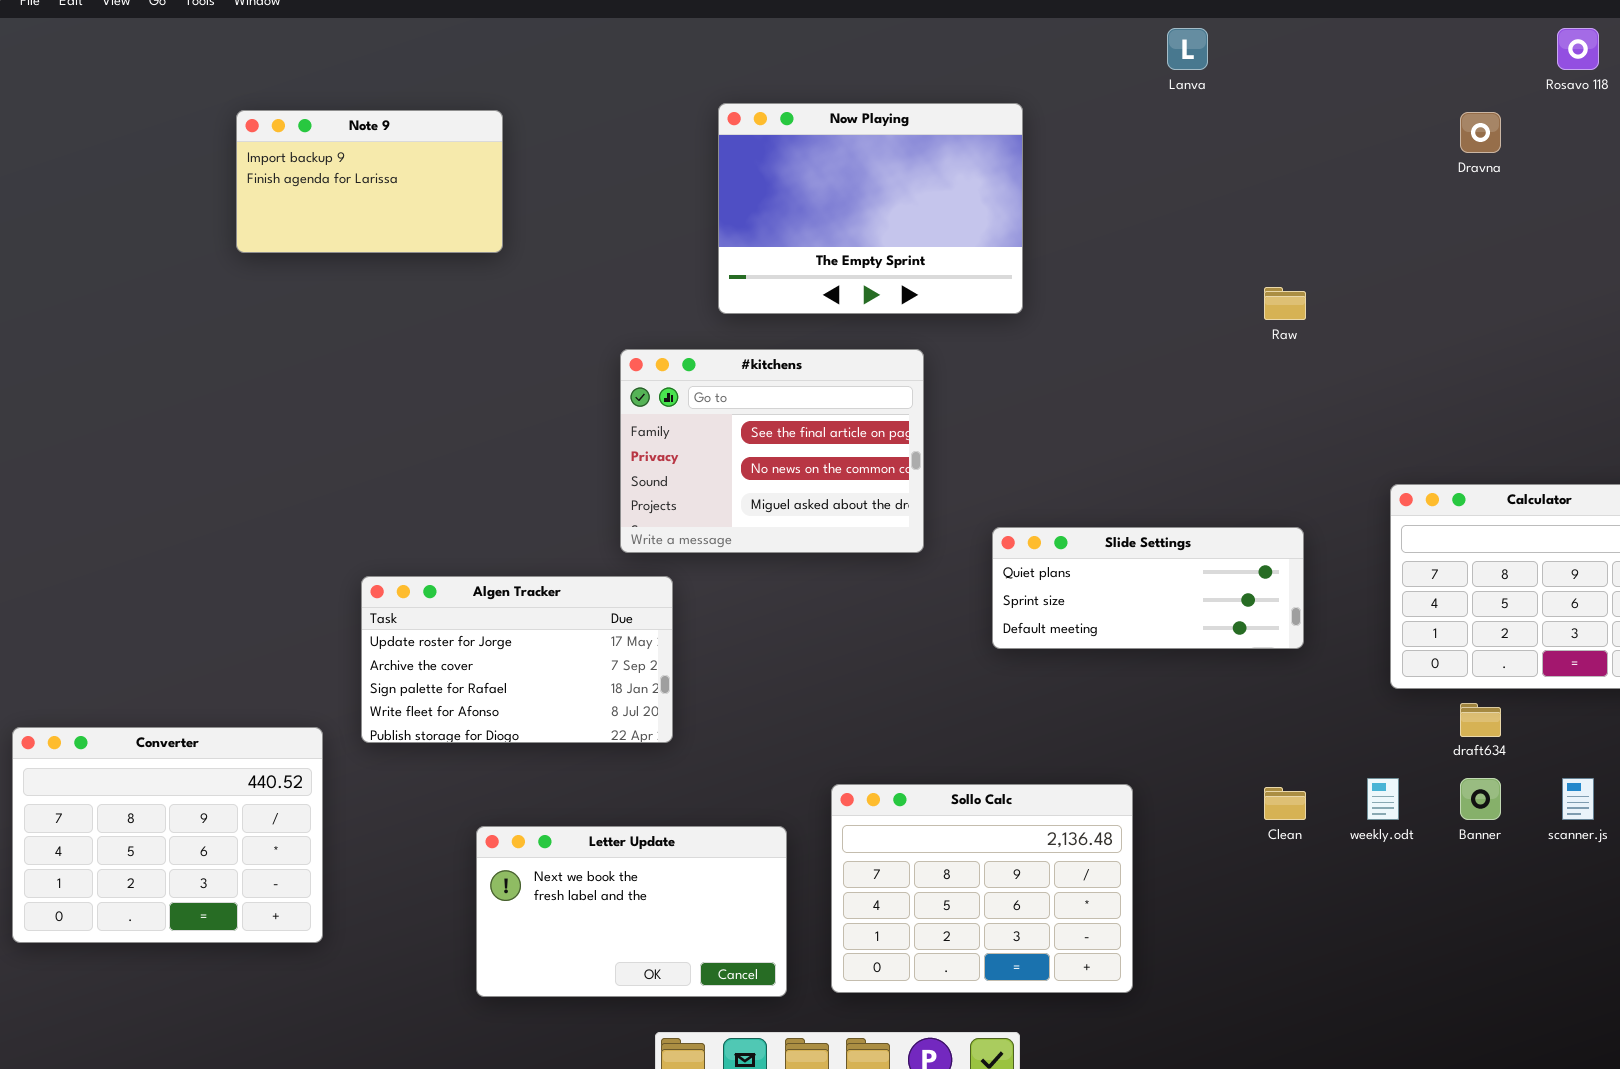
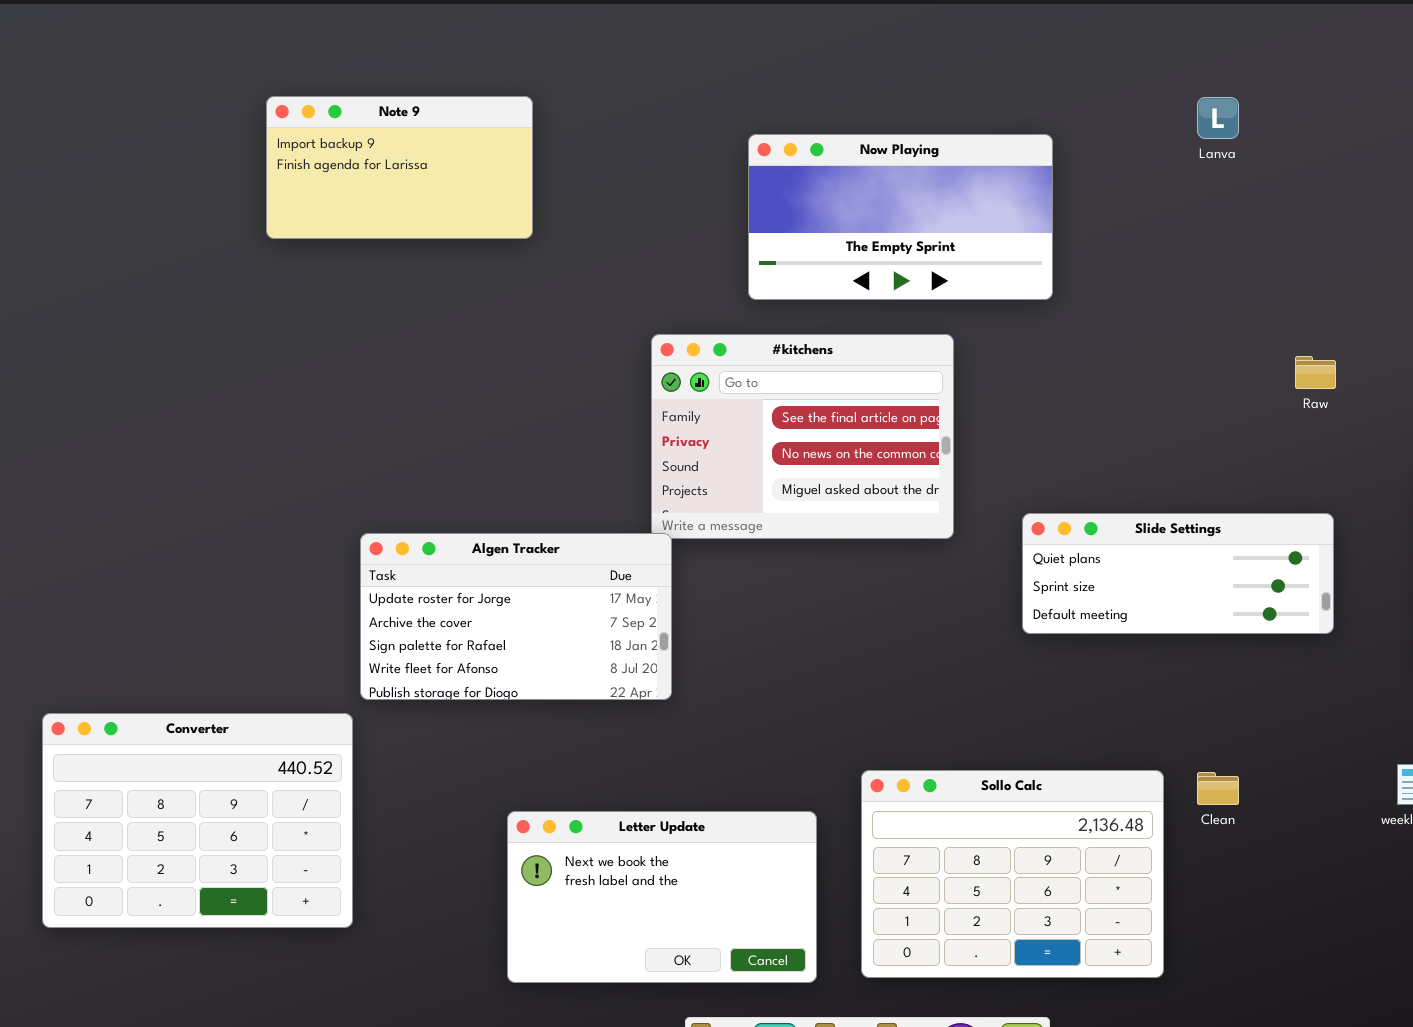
Lanva: [1167,28,1208,70] -> [1197,97,1239,139], moved
Now Playing: [718,103,1023,314] -> [748,134,1053,300], resized
Raw: [1264,287,1306,320] -> [1295,356,1336,389], moved
Algen Tracker: [361,576,673,743] -> [360,533,672,700], moved
Clean: [1264,787,1306,820] -> [1197,772,1239,805], moved

